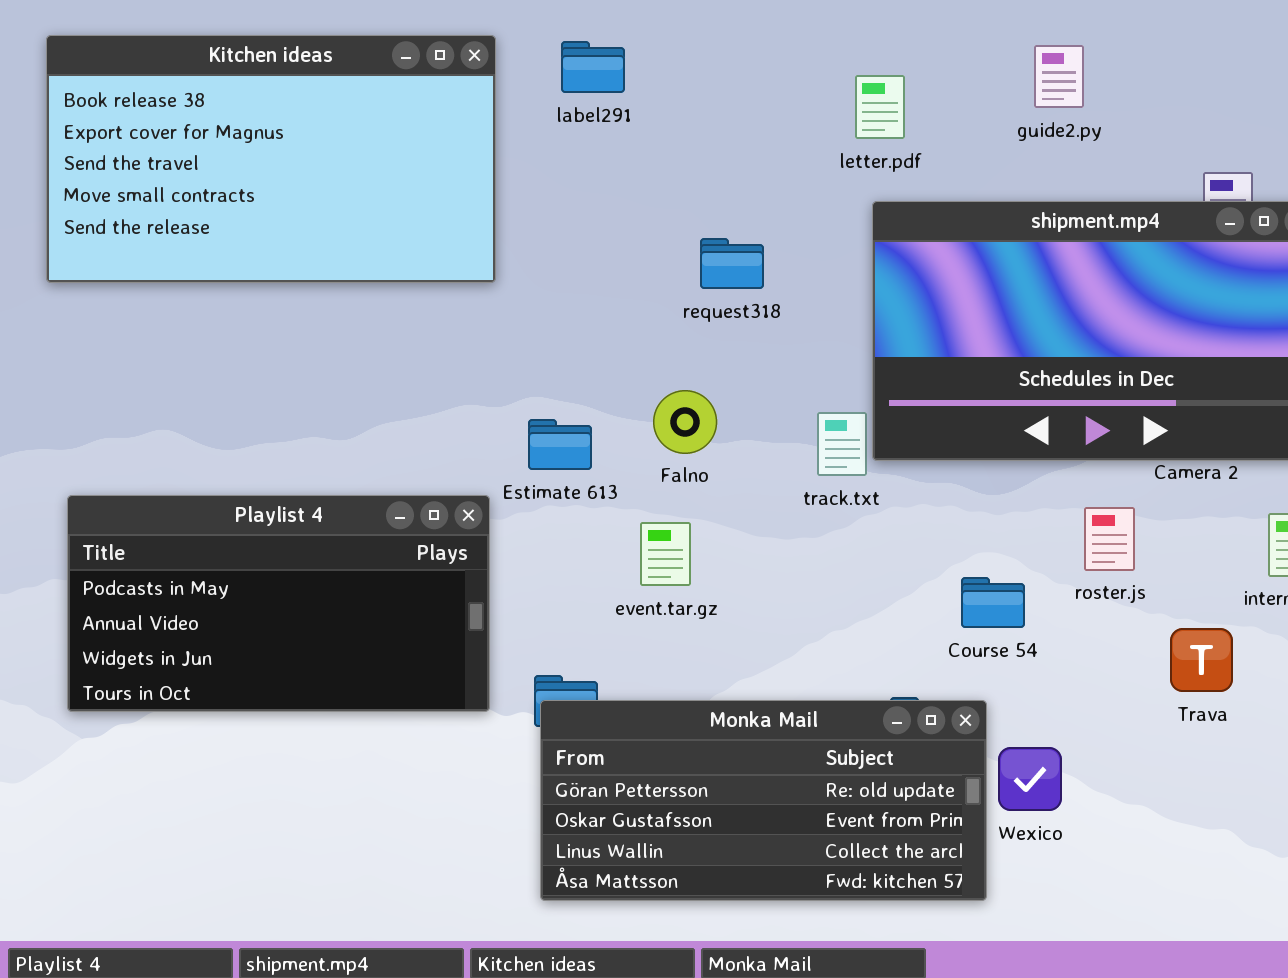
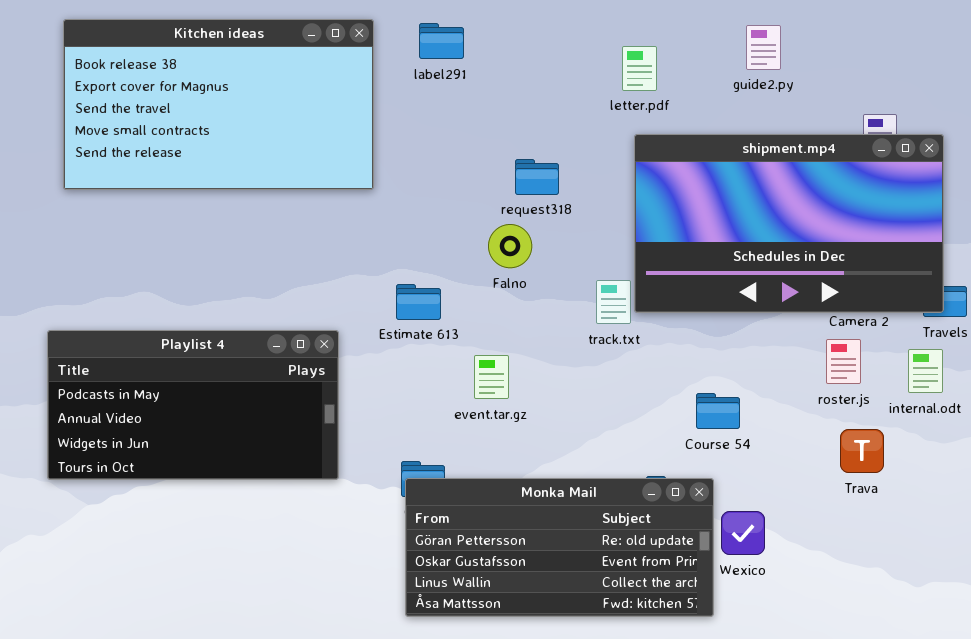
Falno: [653,390,717,454] -> [488,224,532,268], moved
Playlist 4: [67,495,490,712] -> [47,330,339,480], moved
roster.js: [1084,507,1135,571] -> [826,339,861,384], moved

